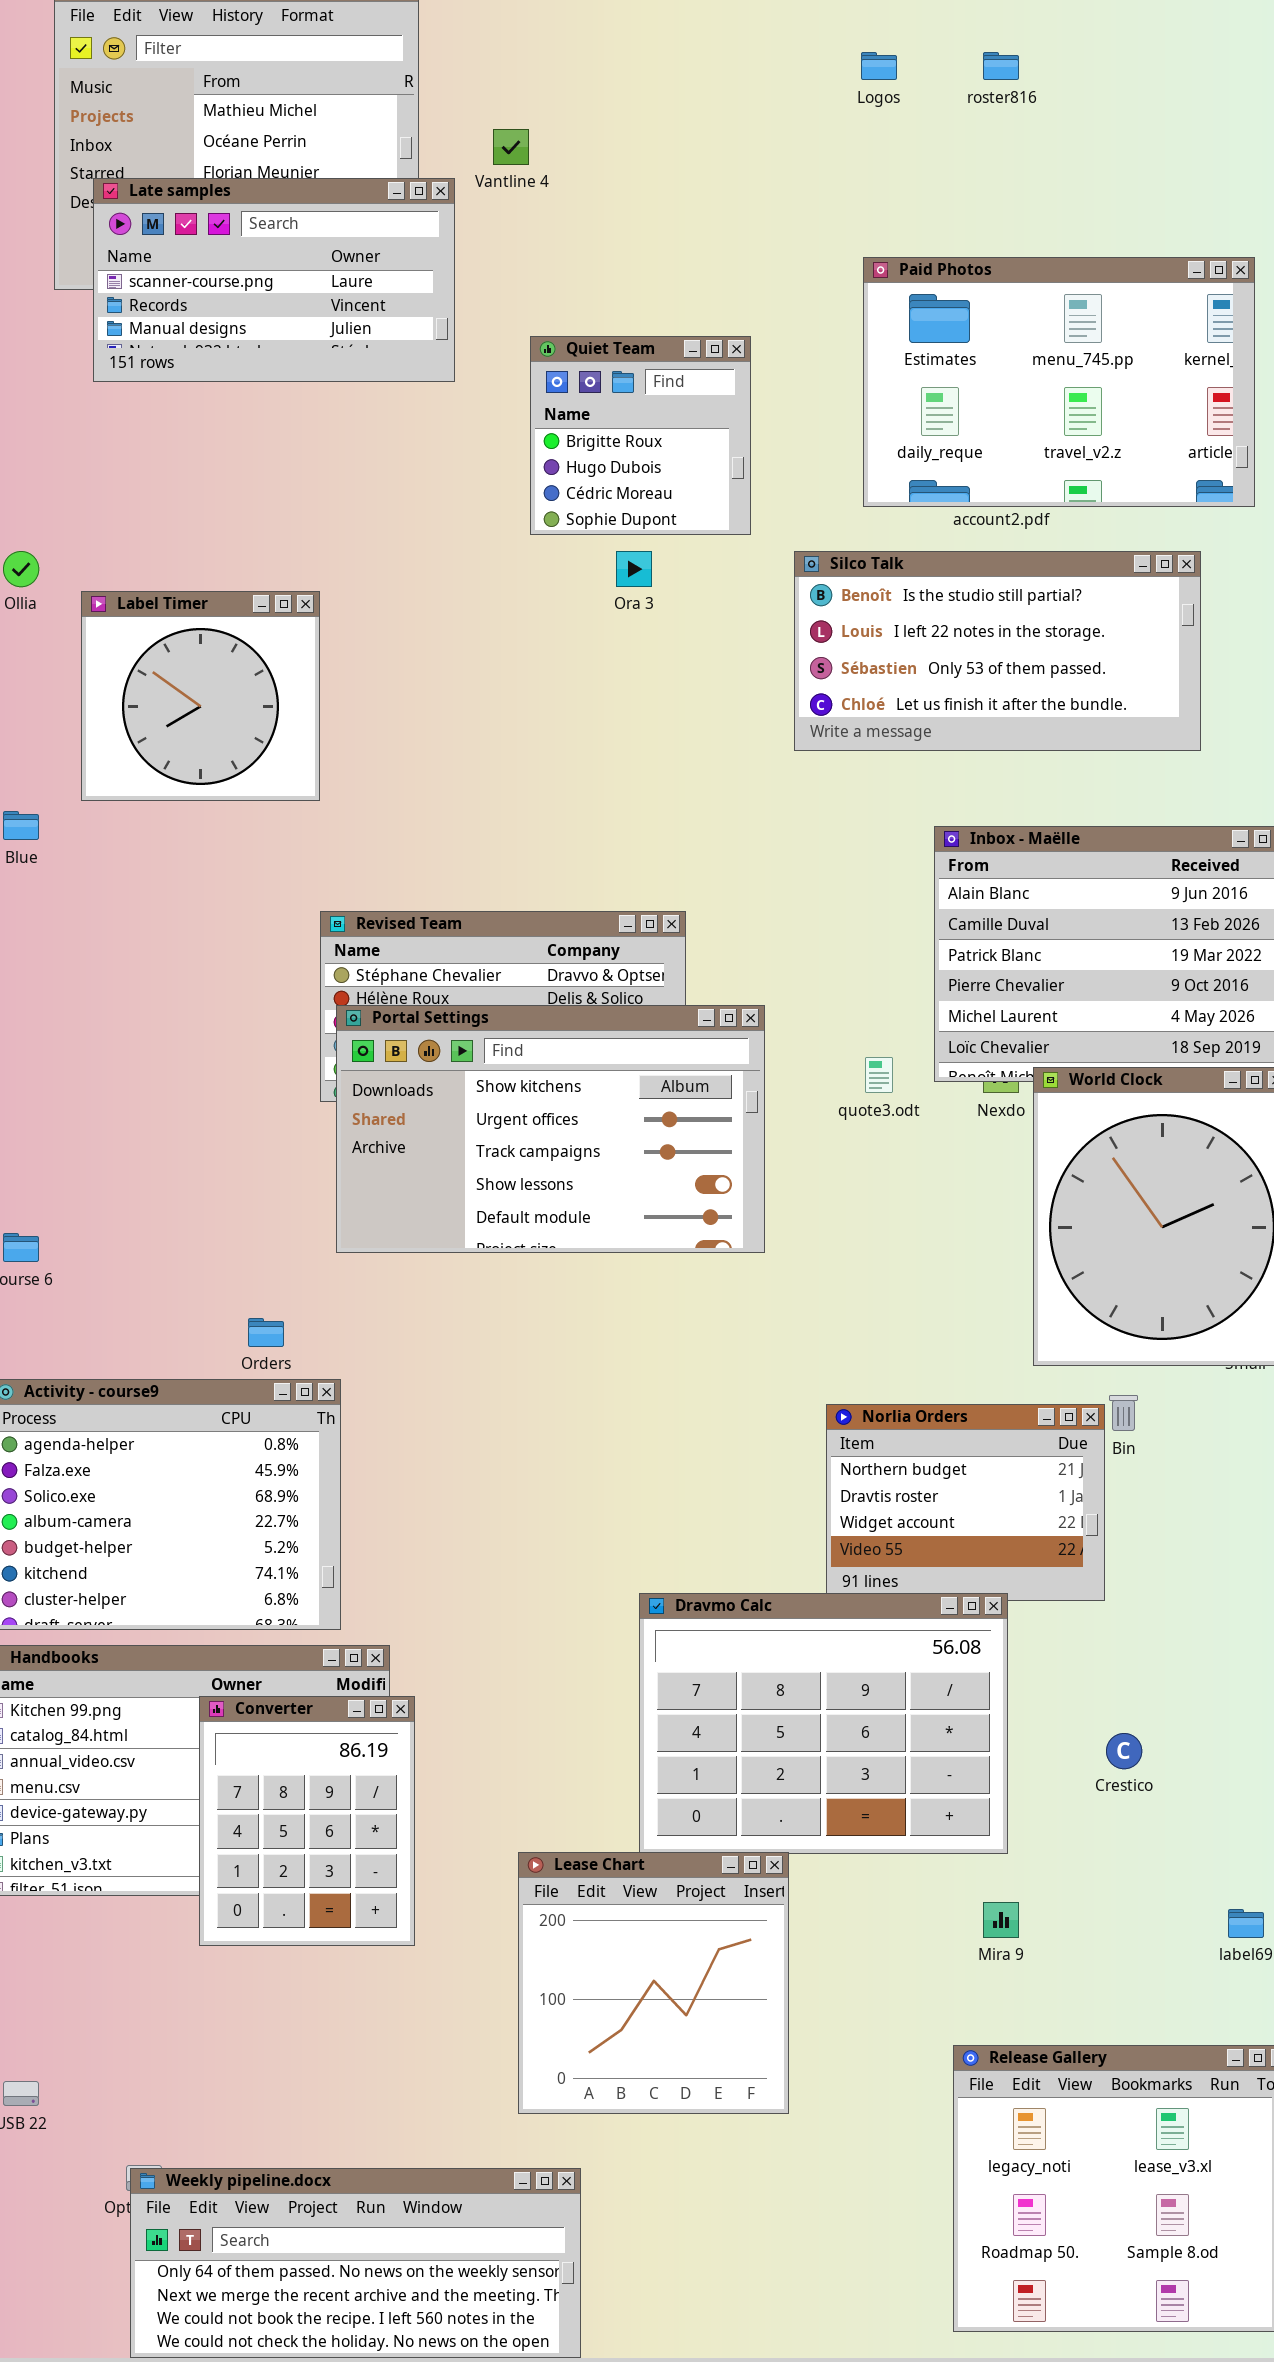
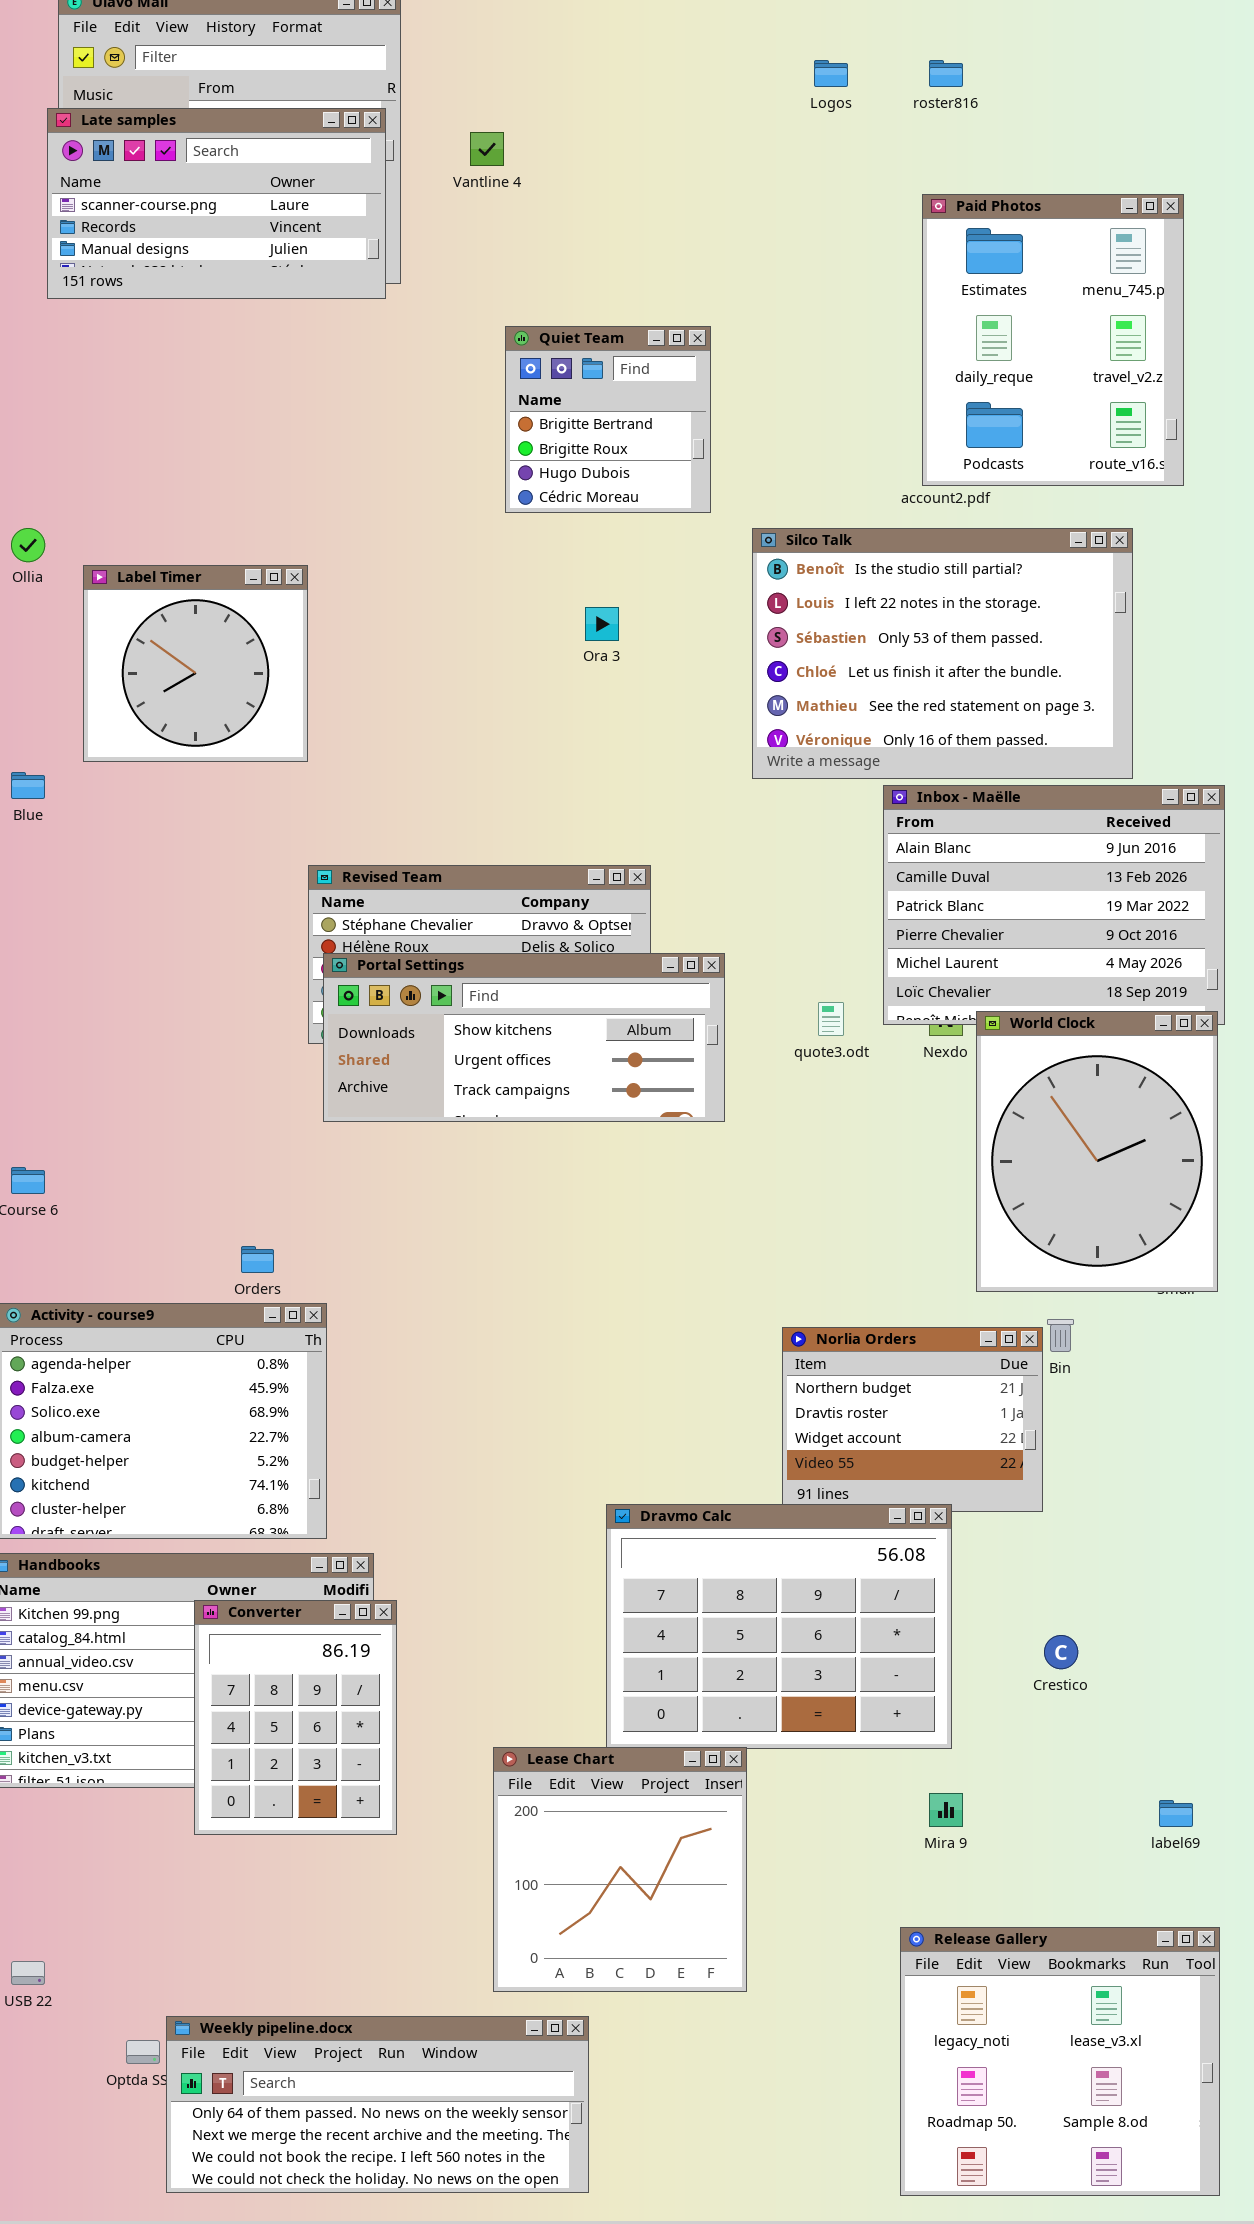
Late samples: [93,178,455,382] -> [47,108,386,299], moved
Paid Photos: [863,257,1255,507] -> [922,194,1184,486], resized
Quiet Team: [530,336,751,535] -> [505,326,711,513], scrolled up 1 row
Ora 3: [616,551,652,587] -> [585,607,619,641], moved
Silco Talk: [794,551,1201,751] -> [752,528,1133,779], resized
Portal Settings: [336,1005,765,1253] -> [323,953,725,1122], resized
Weekly pipeline.docx: [130,2168,581,2358] -> [166,2016,589,2193], moved

